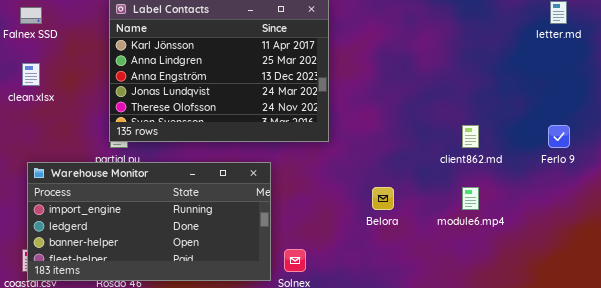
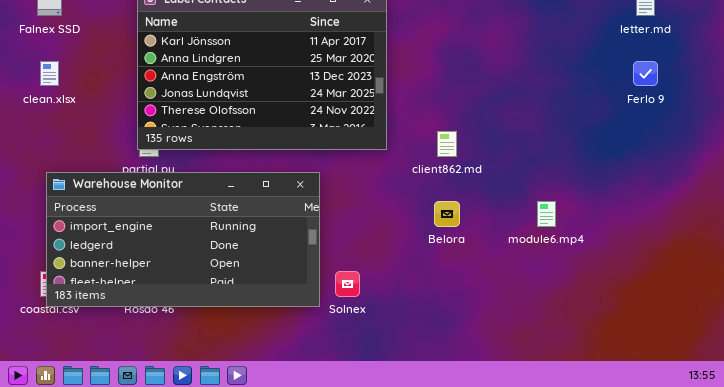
client862.md: [462,125,479,148] -> [437,131,457,157], moved
Ferlo 9: [548,125,570,148] -> [633,61,658,86], moved

